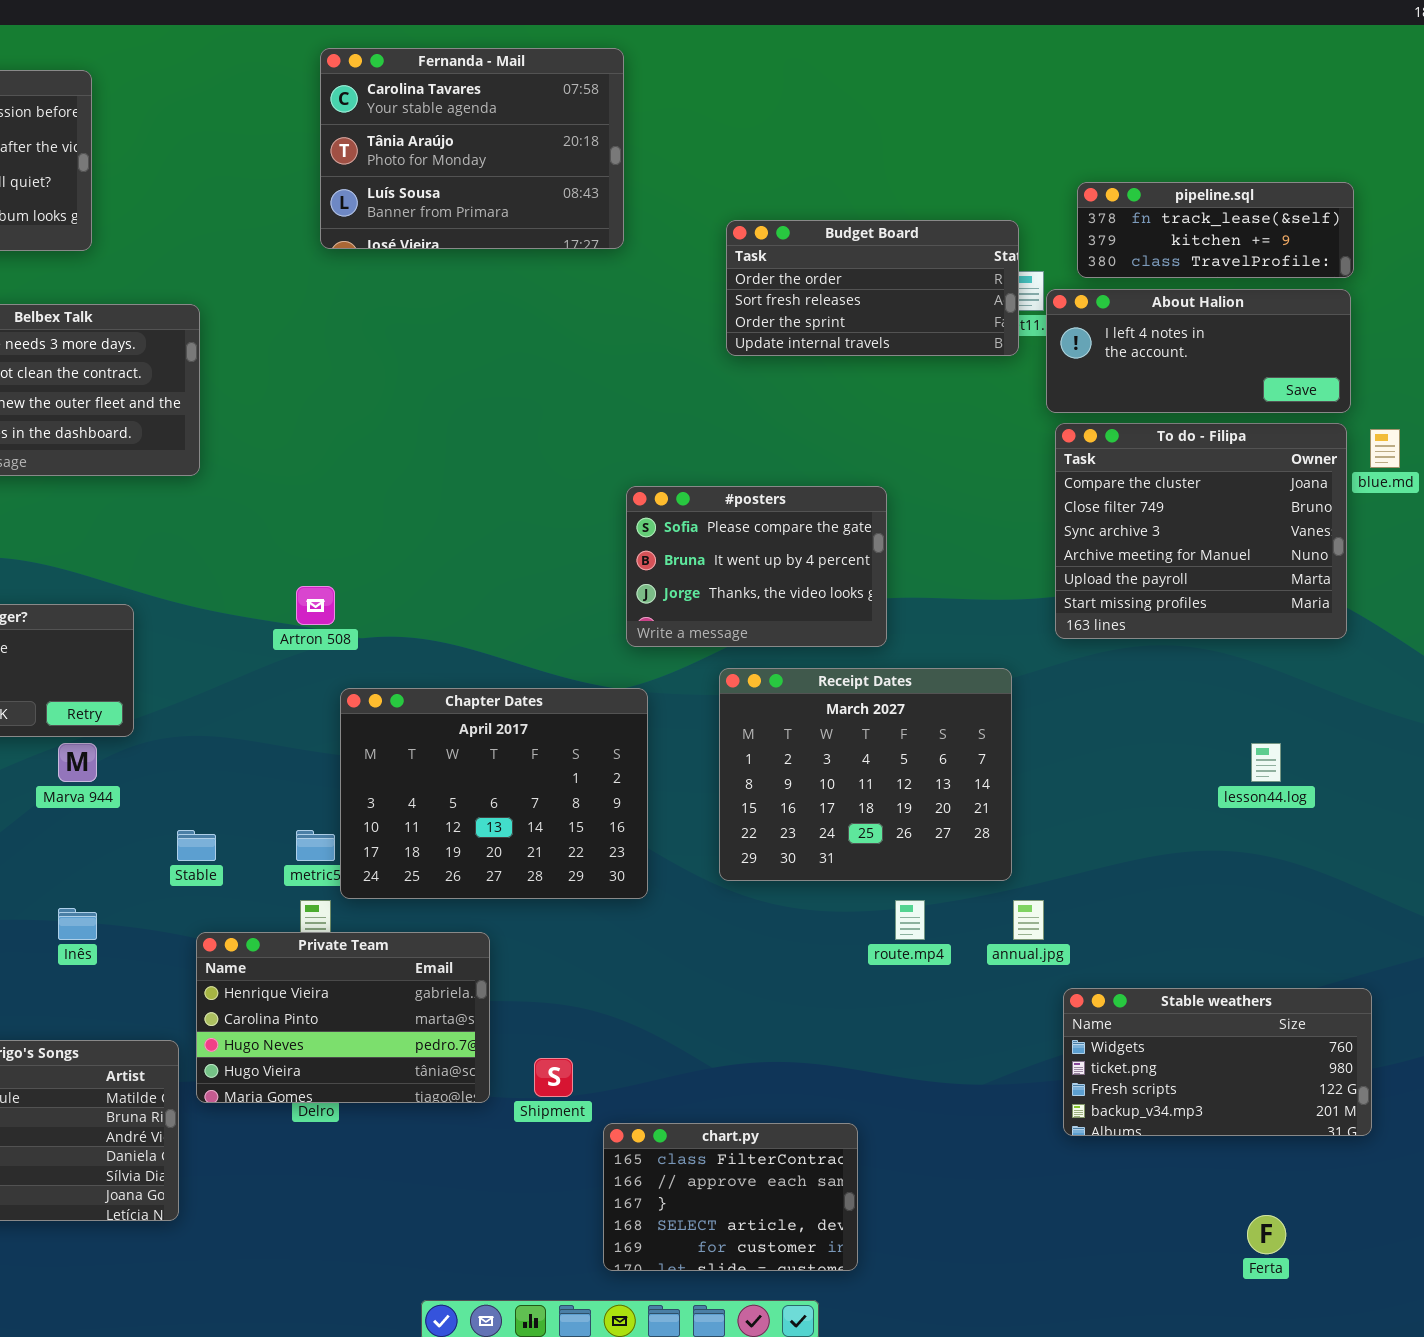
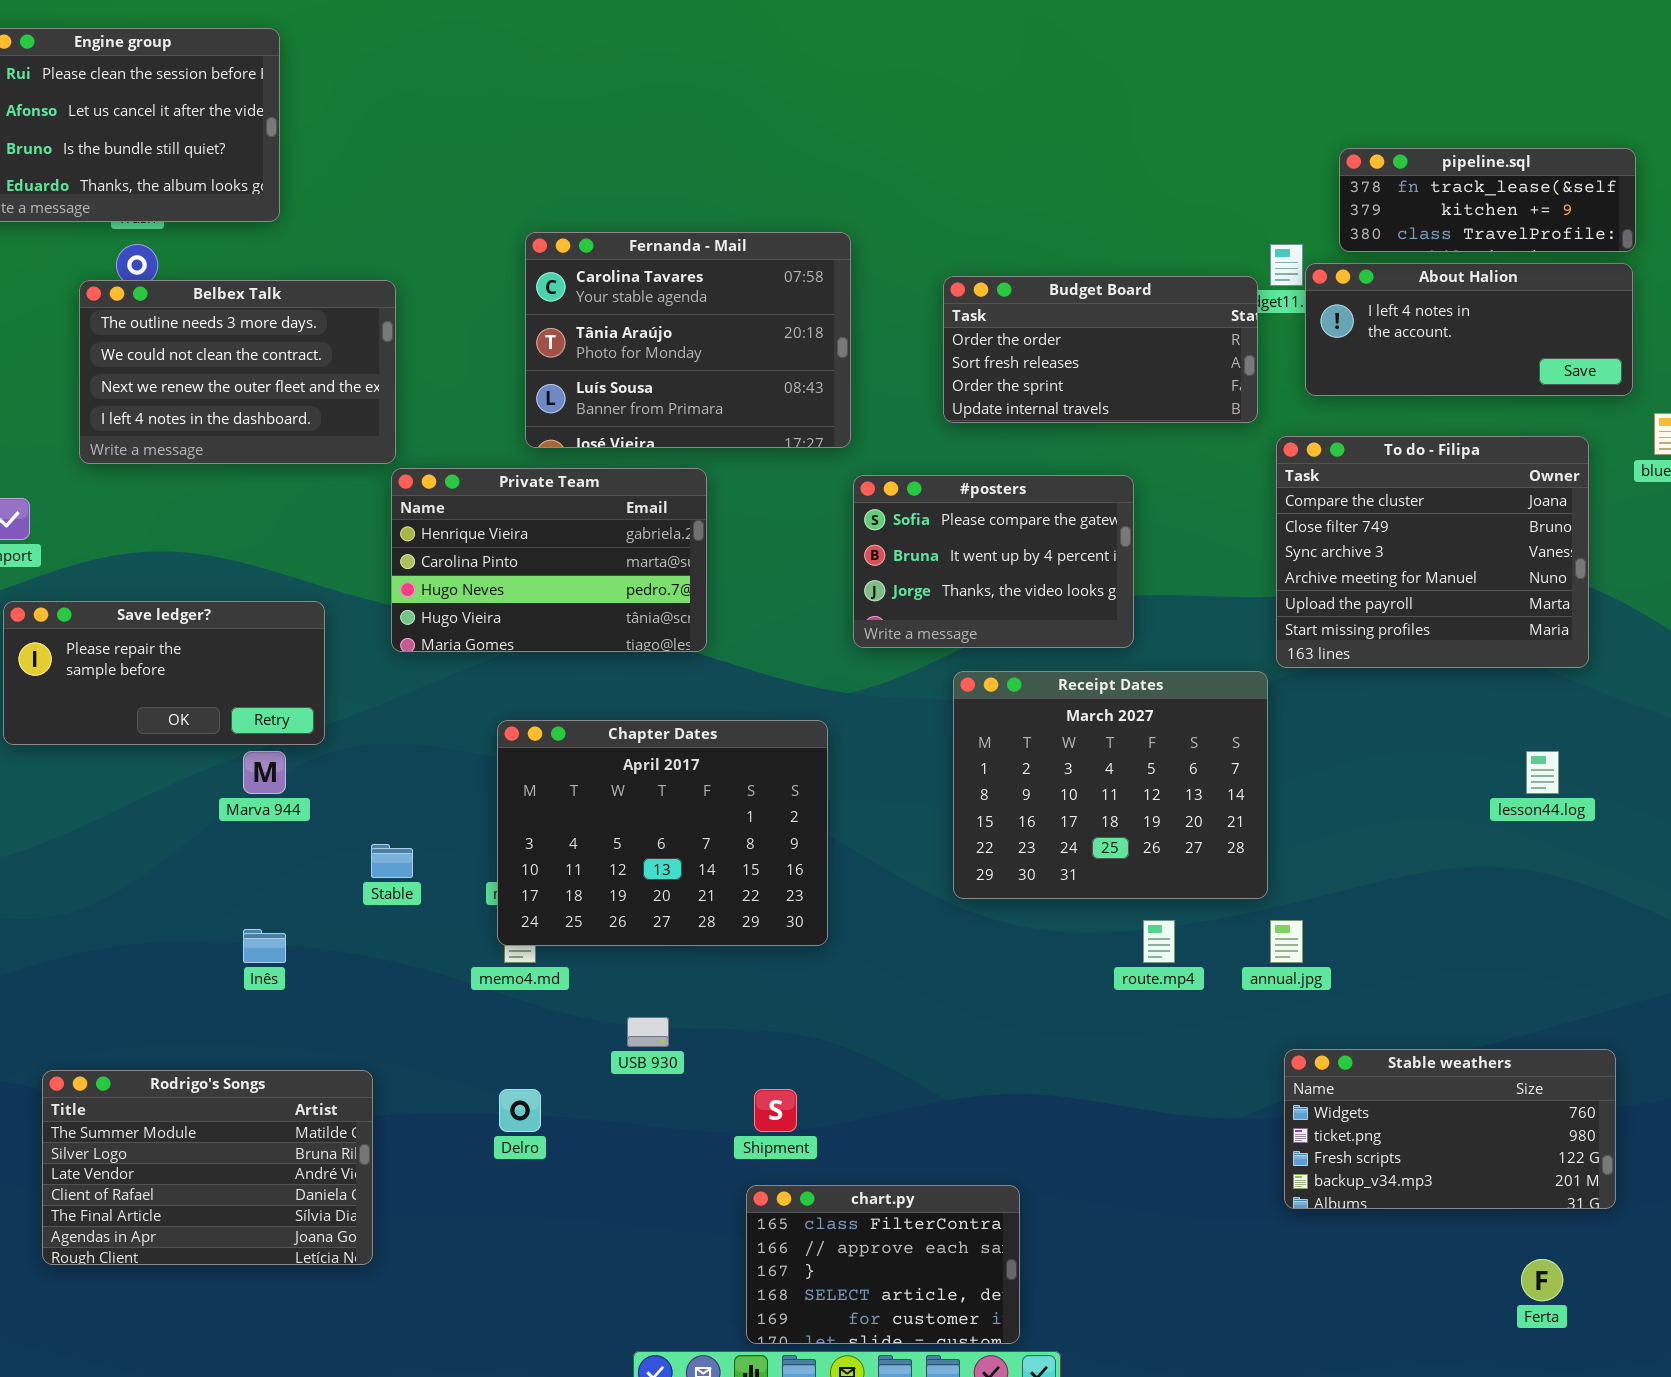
Fernanda - Mail: [320,48,624,249] -> [525,232,851,448], moved
Budget Board: [726,220,1019,356] -> [943,276,1258,423], moved
To do - Filipa: [1055,423,1347,639] -> [1276,436,1589,668], moved
Chapter Dates: [340,688,648,899] -> [497,720,828,946], moved
Private Team: [196,932,490,1103] -> [391,468,707,652], moved
Stable weathers: [1063,988,1372,1136] -> [1284,1049,1616,1209], moved
chart.py: [603,1123,858,1271] -> [746,1185,1020,1344], moved

